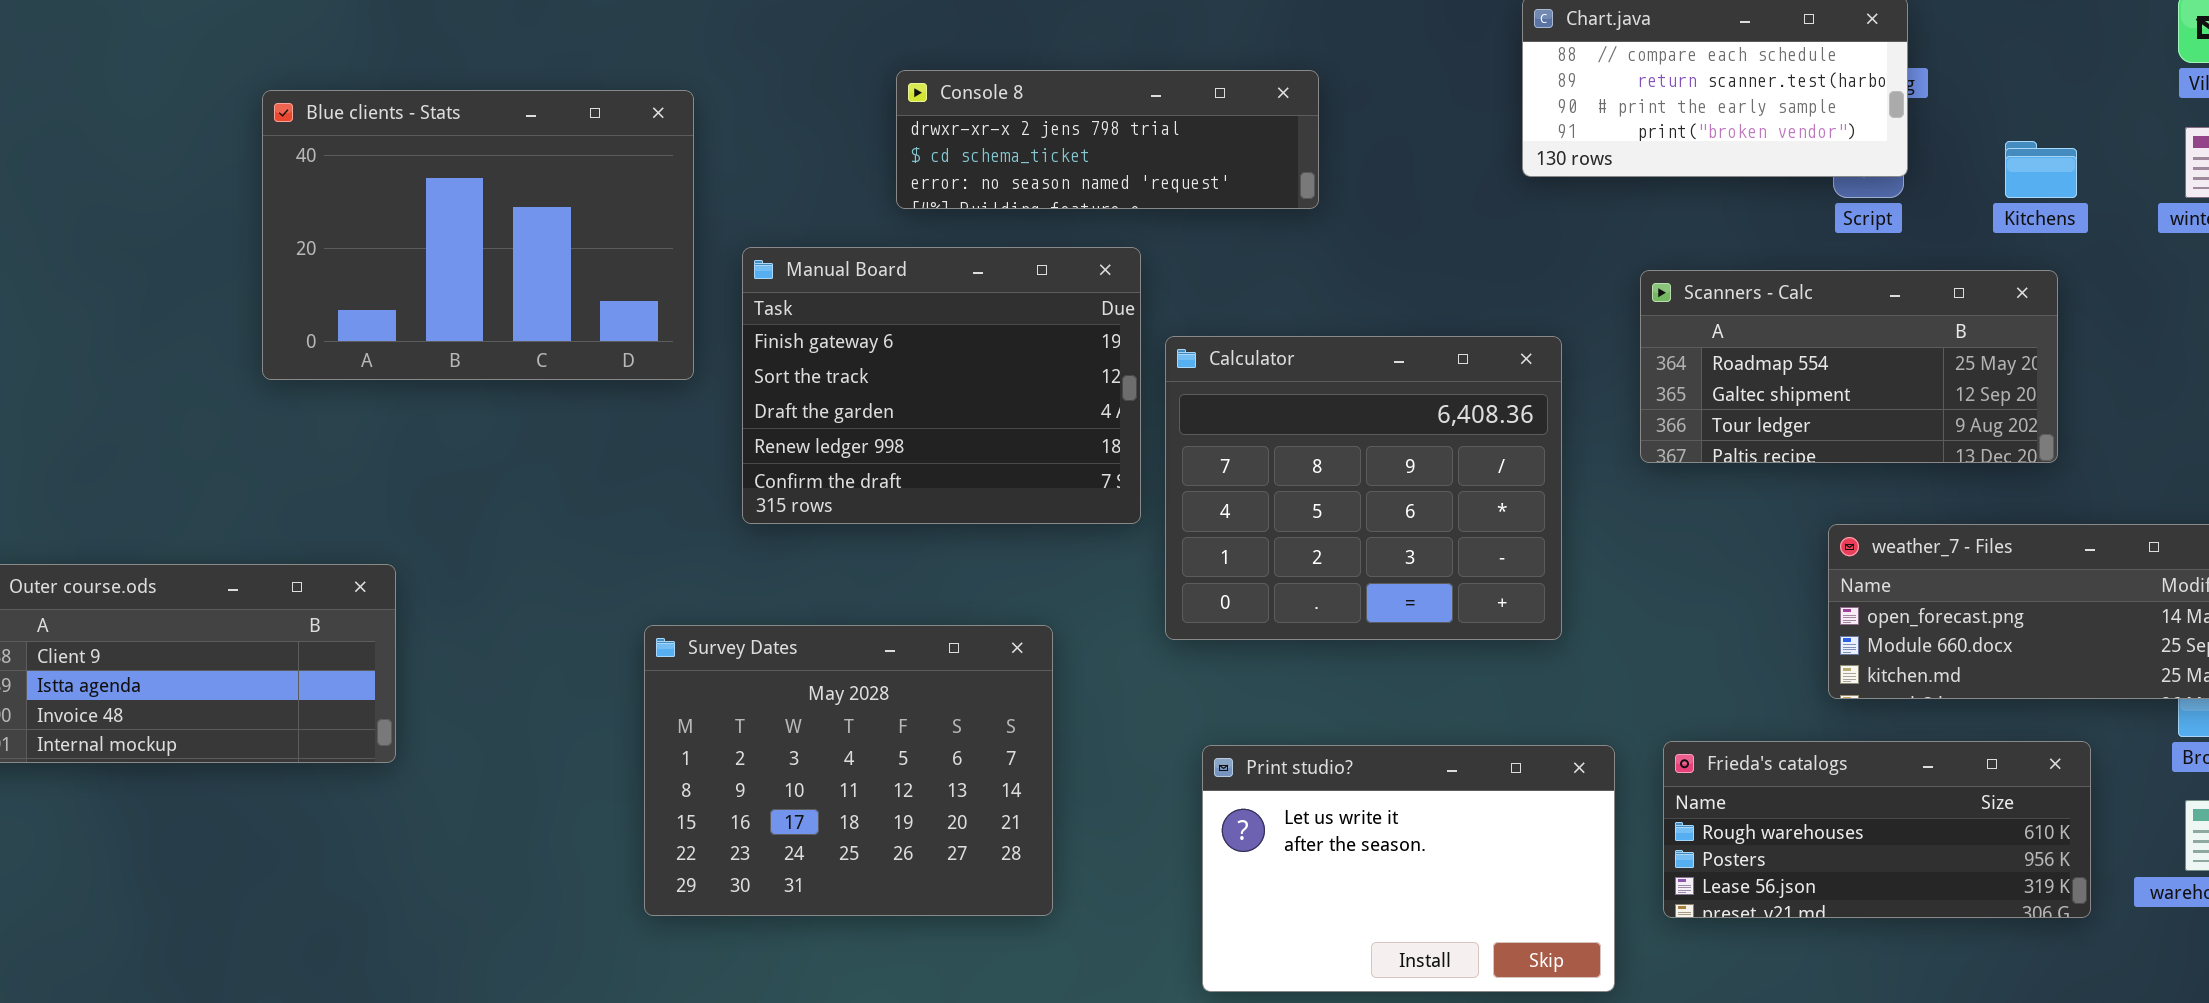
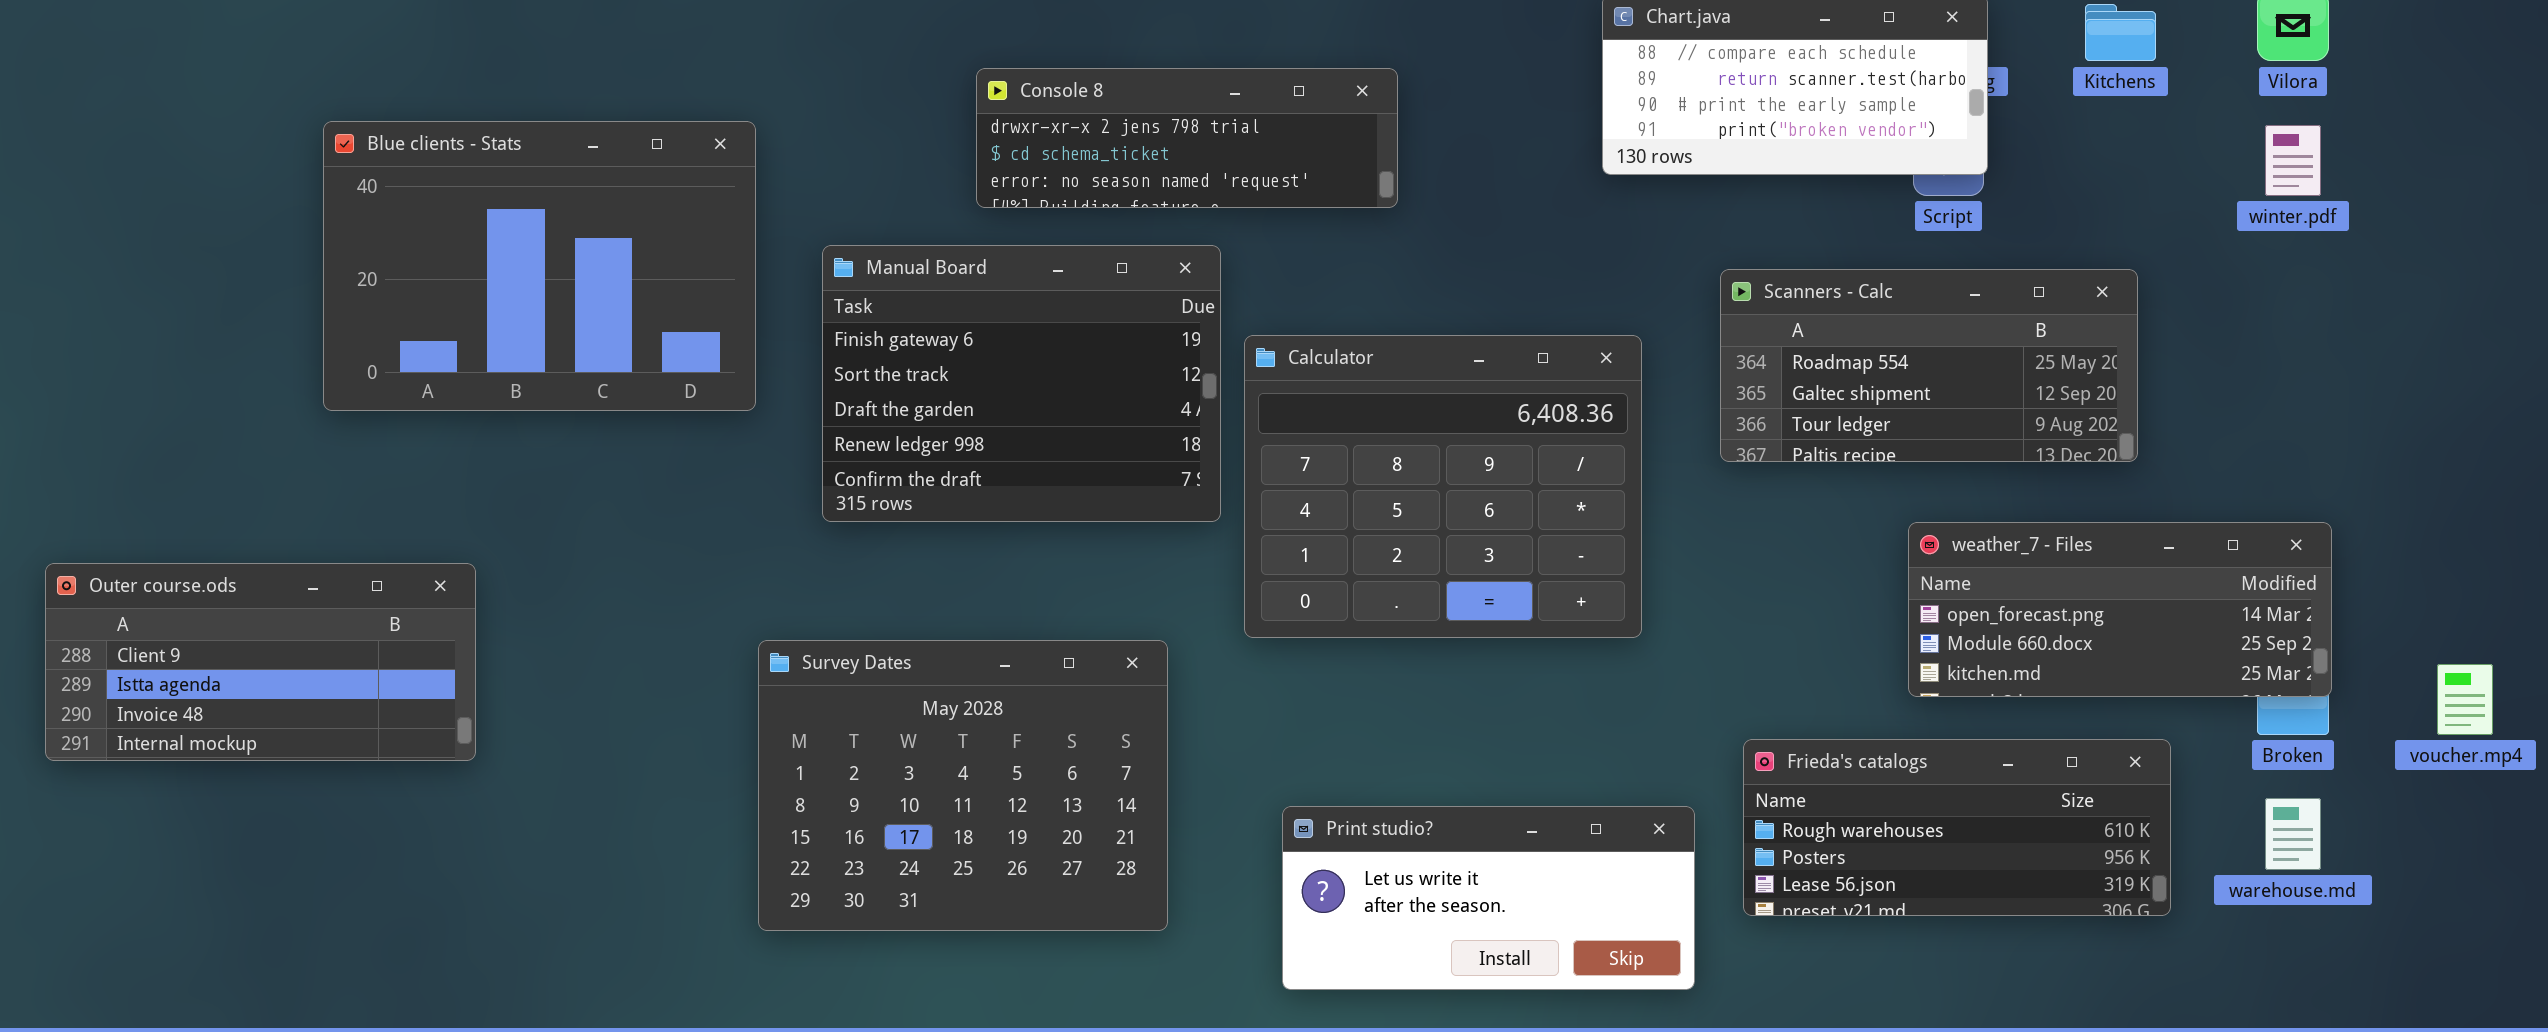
Blue clients - Stats: [262,90,694,380] -> [323,121,756,411], moved
Kitchens: [2005,141,2077,198] -> [2085,4,2156,61], moved
Survey Dates: [644,625,1053,916] -> [758,640,1168,931], moved
Print studio?: [1202,745,1615,992] -> [1282,806,1695,990], resized

